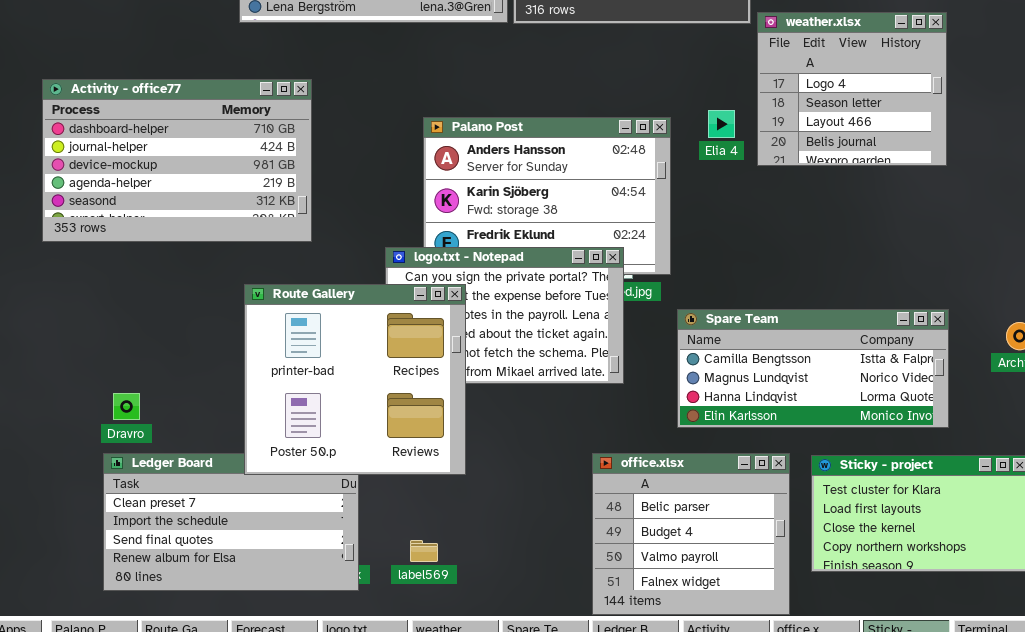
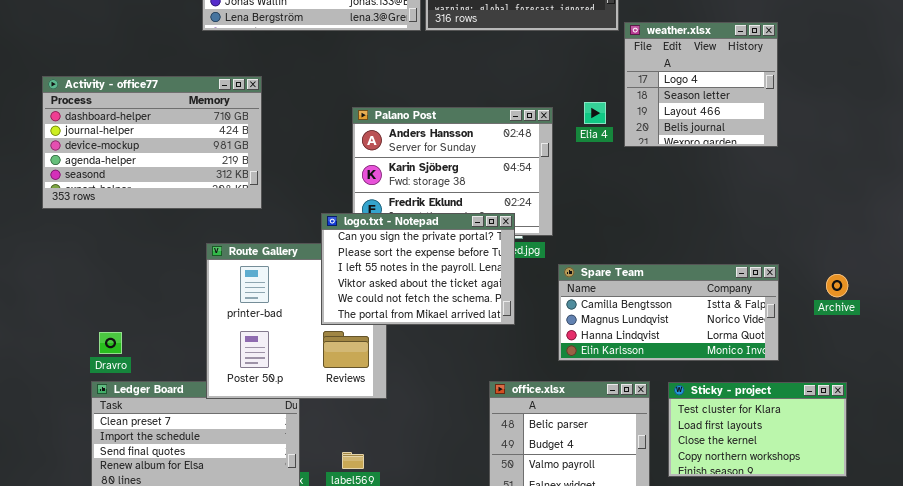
logo.txt - Notepad: [385,247,624,384] -> [321,213,515,325], raised

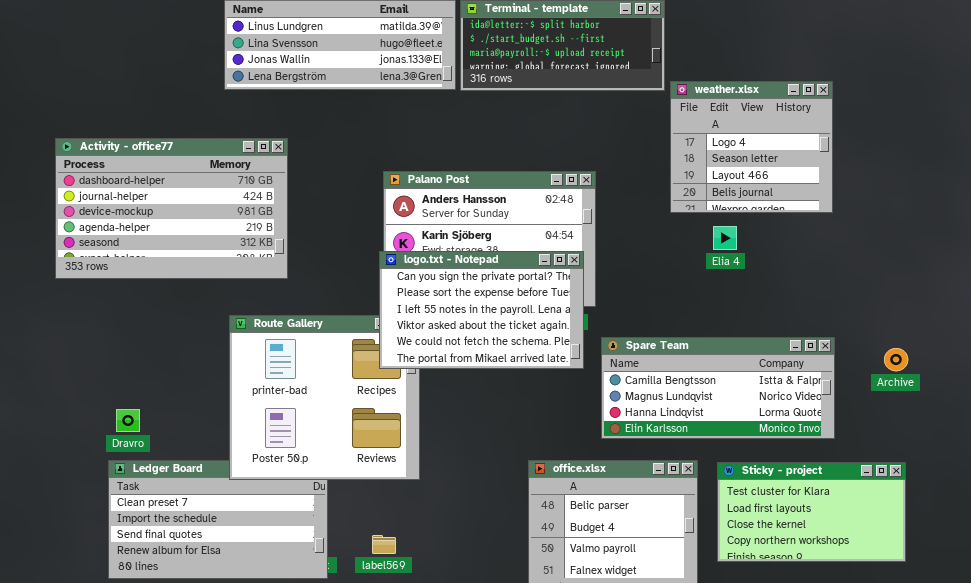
Elia 4: [584,102,606,124] -> [713,226,737,250], moved
logo.txt - Notepad: [321,213,515,325] -> [379,251,584,369], moved

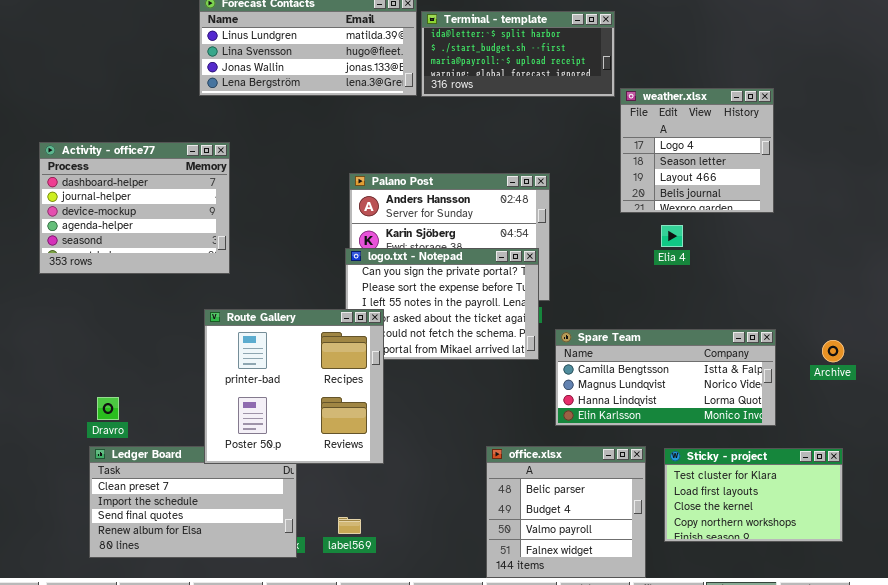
Activity - office77: [55,138,288,279] -> [39,142,230,274], resized
Route Gallery: [229,315,420,480] -> [204,309,384,464], raised

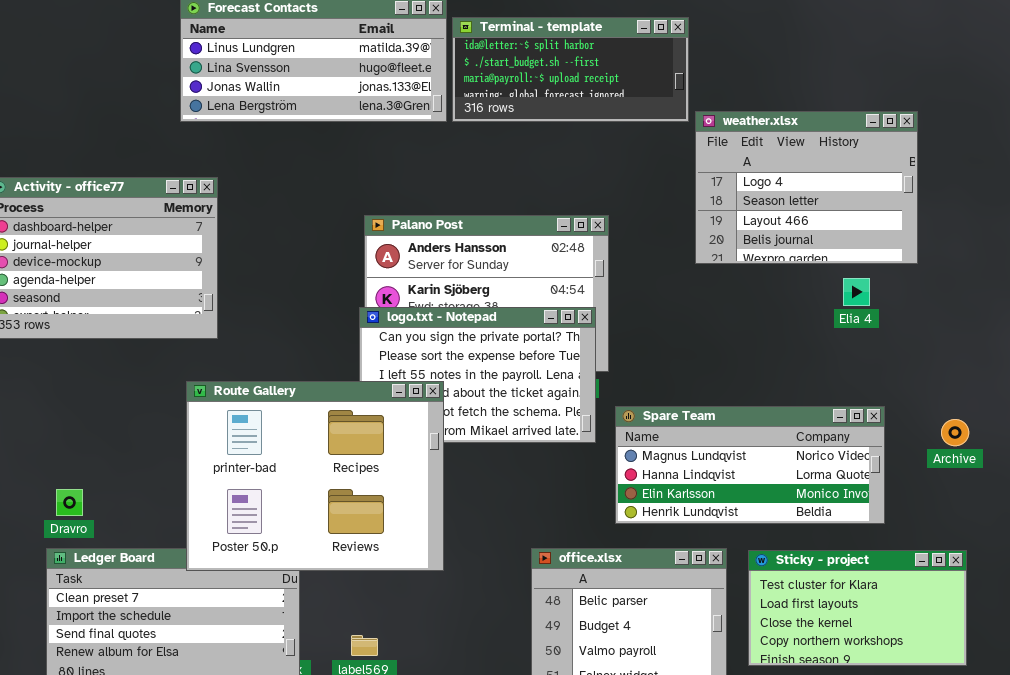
weather.xlsx: [620,88,774,213] -> [695,111,918,264], resized
Elia 4: [661,225,683,247] -> [843,278,870,306], moved
Route Gallery: [204,309,384,464] -> [186,381,444,571], resized
Spare Team: [555,329,776,426] -> [615,406,885,524], scrolled down 1 row

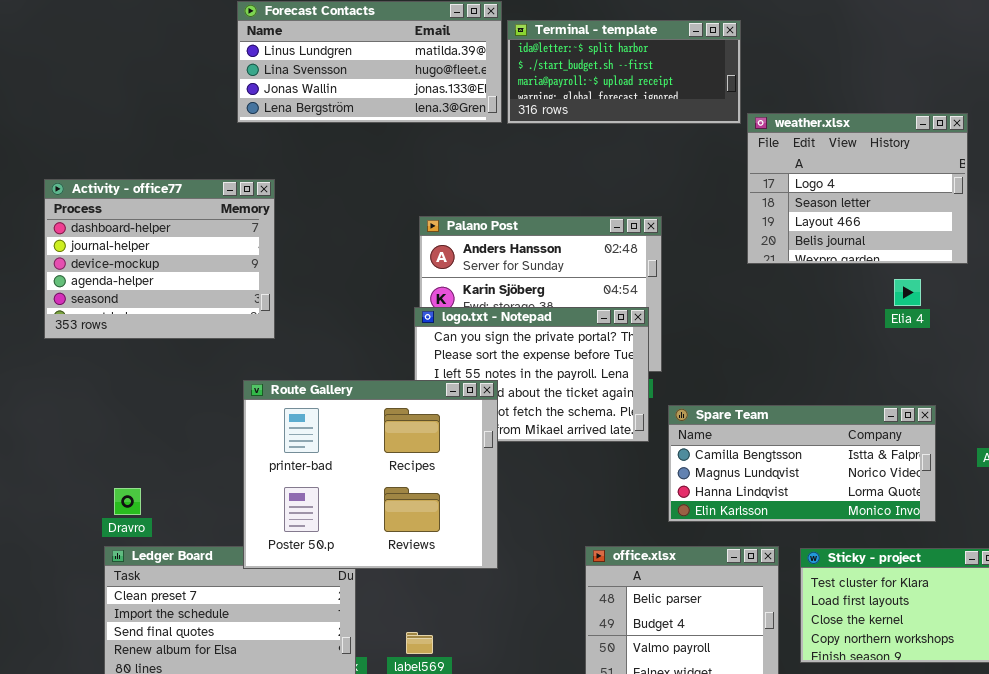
Spare Team: [615,406,885,524] -> [668,405,936,522], scrolled up 1 row

